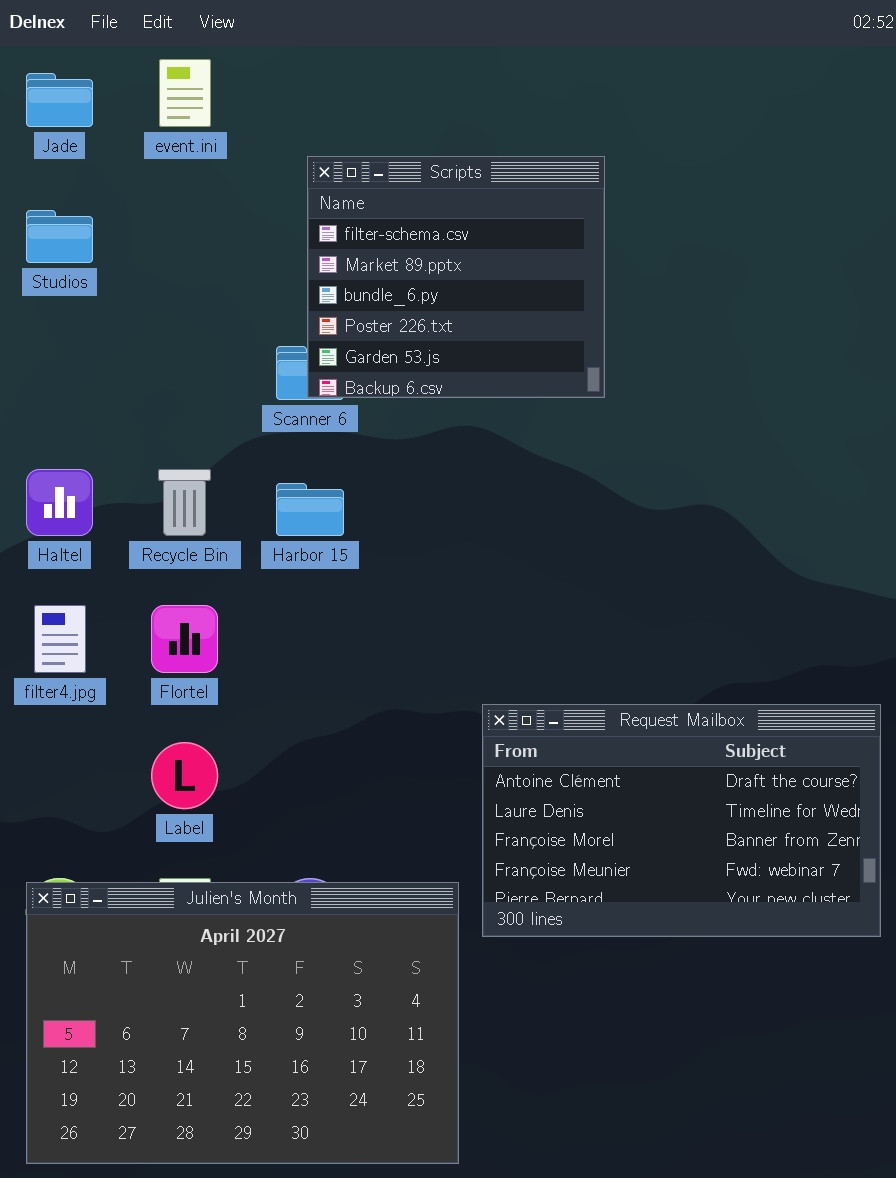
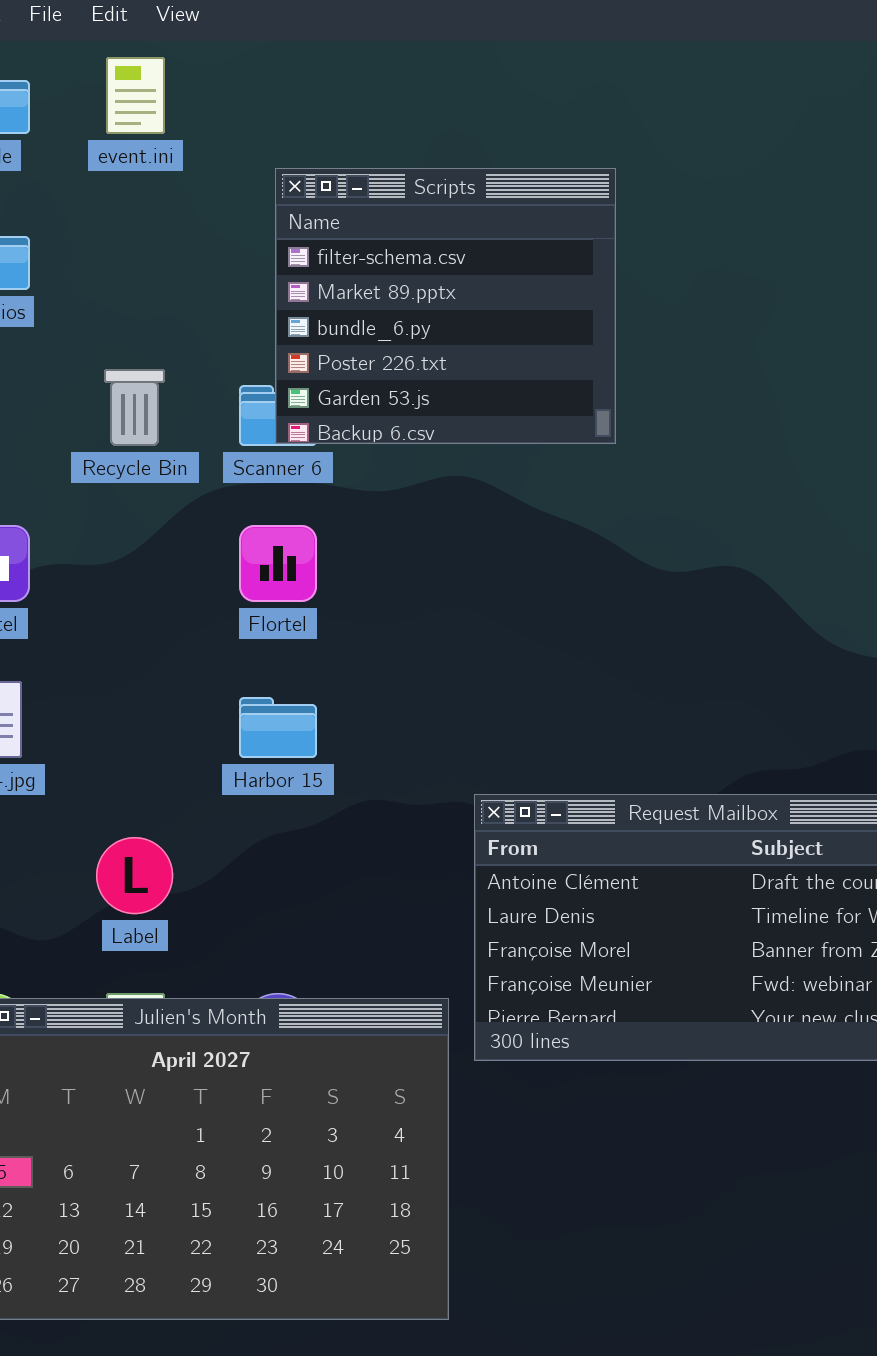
Recycle Bin: [158,469,211,536] -> [104,369,165,446], moved
Harbor 15: [276,483,344,536] -> [239,697,317,758], moved
Flortel: [151,605,218,673] -> [239,525,317,602], moved

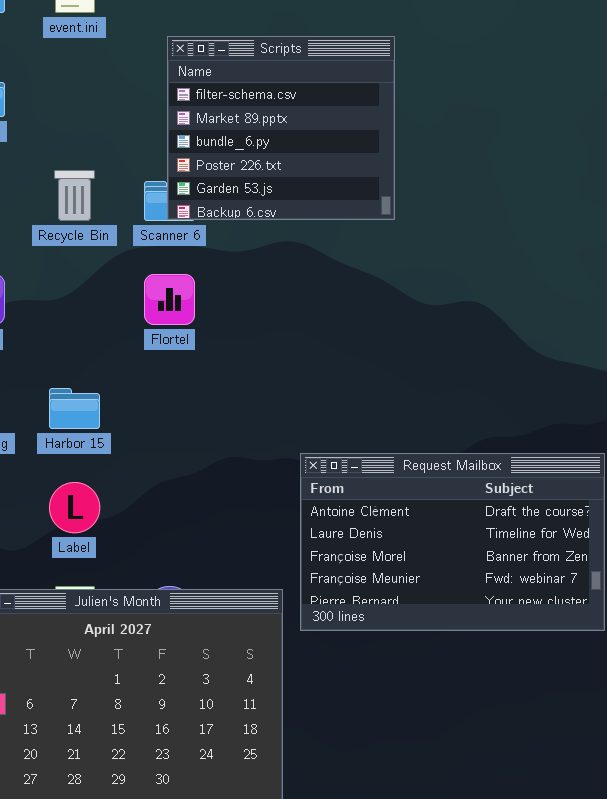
Harbor 15: [239,697,317,758] -> [49,388,100,429], moved

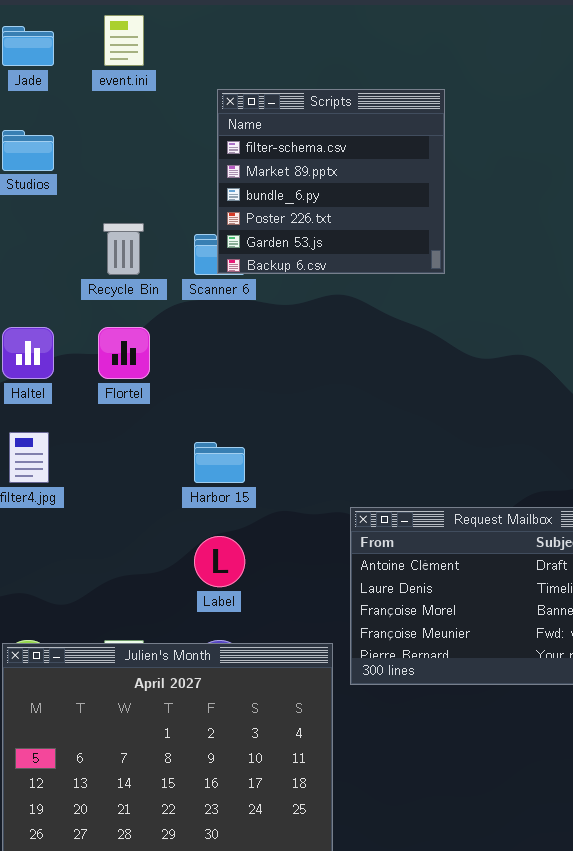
Flortel: [144,274,195,325] -> [98,327,150,379], moved
Harbor 15: [49,388,100,429] -> [194,442,245,483], moved
Label: [49,482,100,533] -> [194,536,245,587], moved

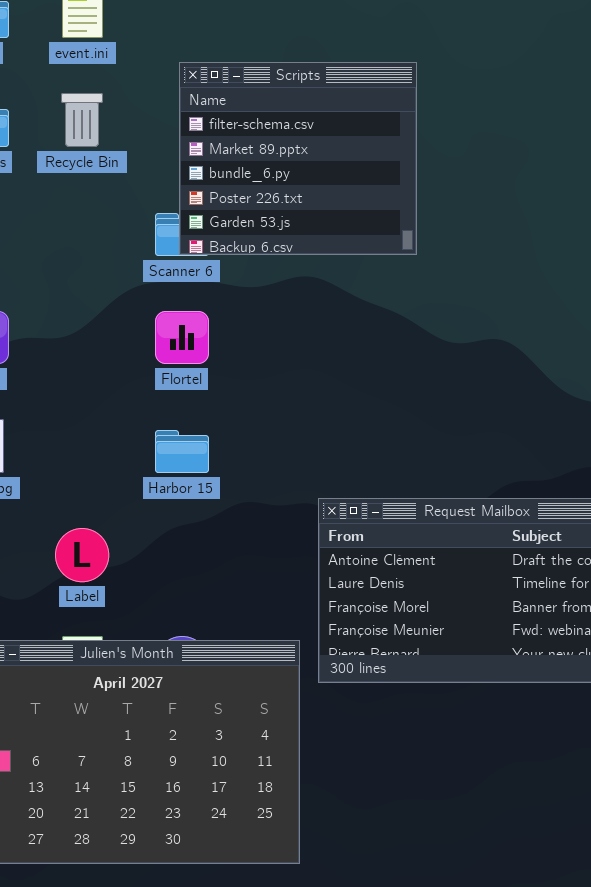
Recycle Bin: [103,223,144,275] -> [61,93,103,147], moved
Flortel: [98,327,150,379] -> [155,311,209,364], moved
Label: [194,536,245,587] -> [55,528,109,582], moved

